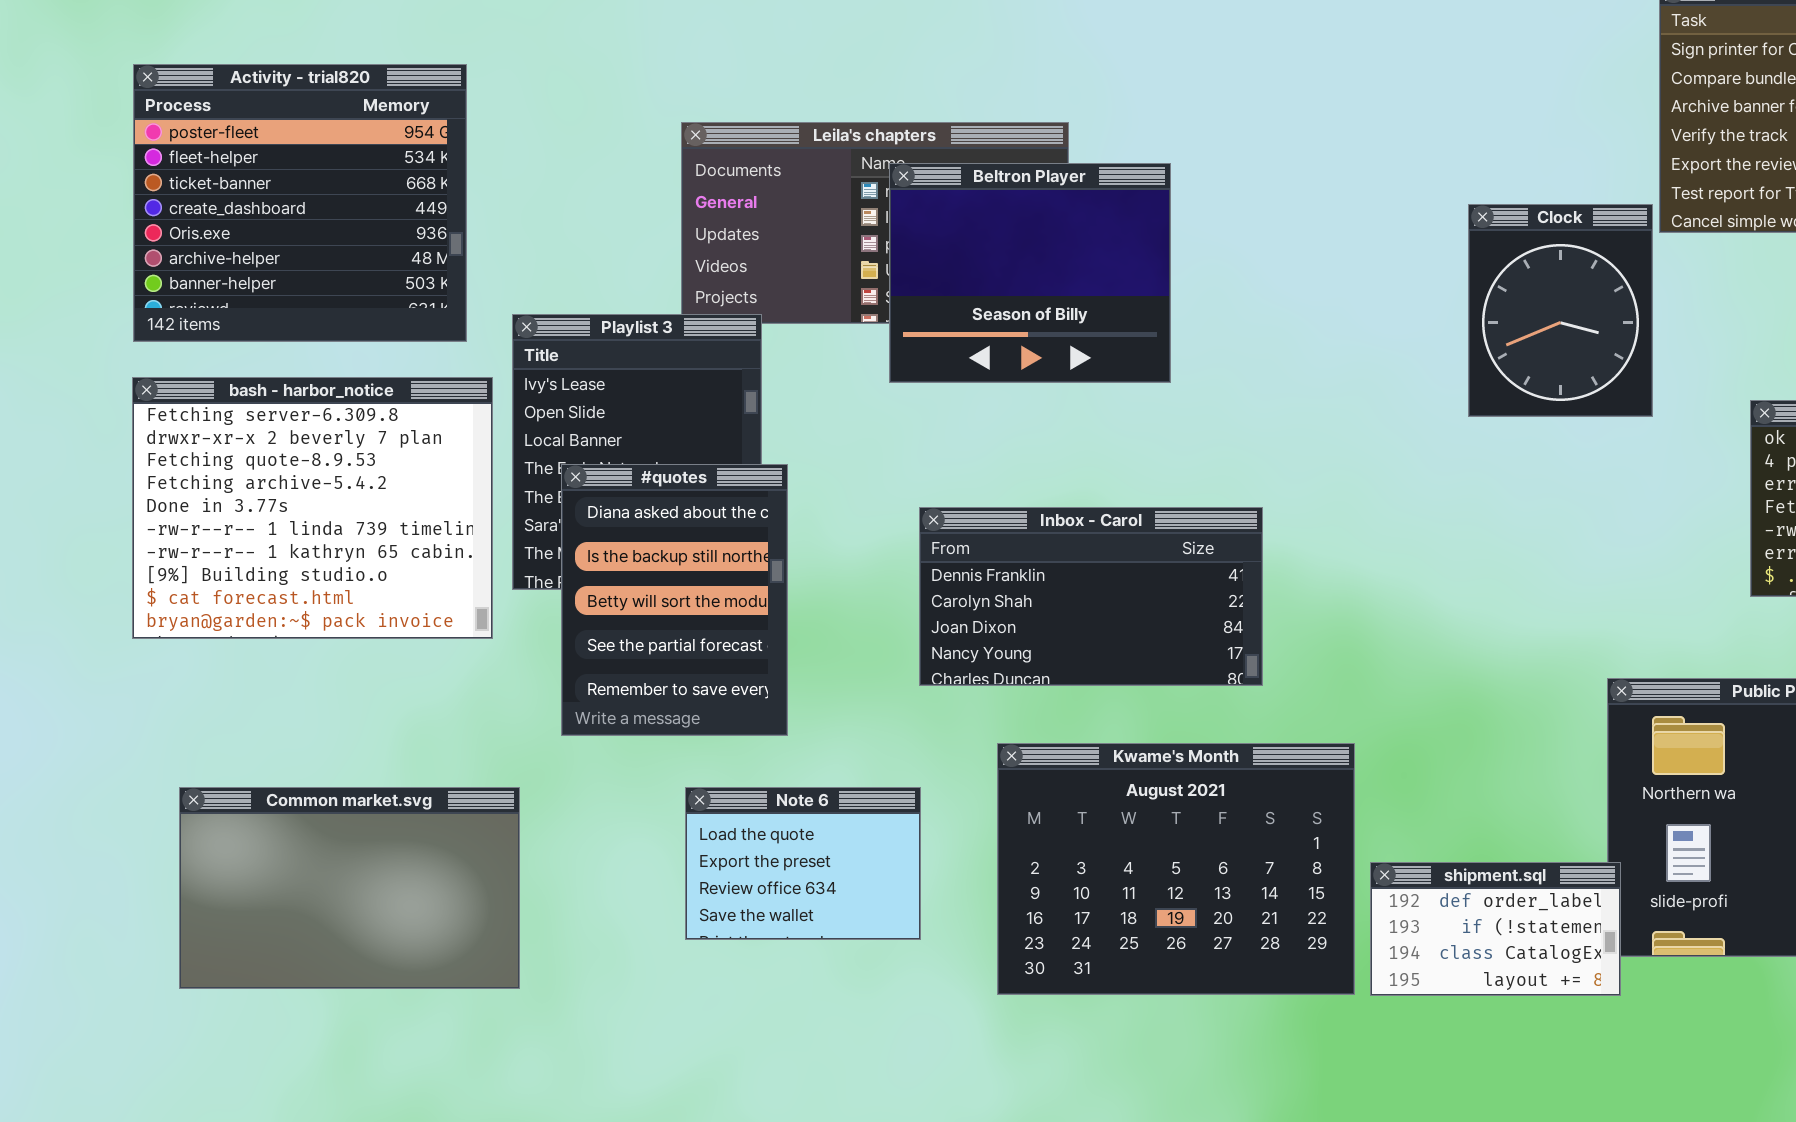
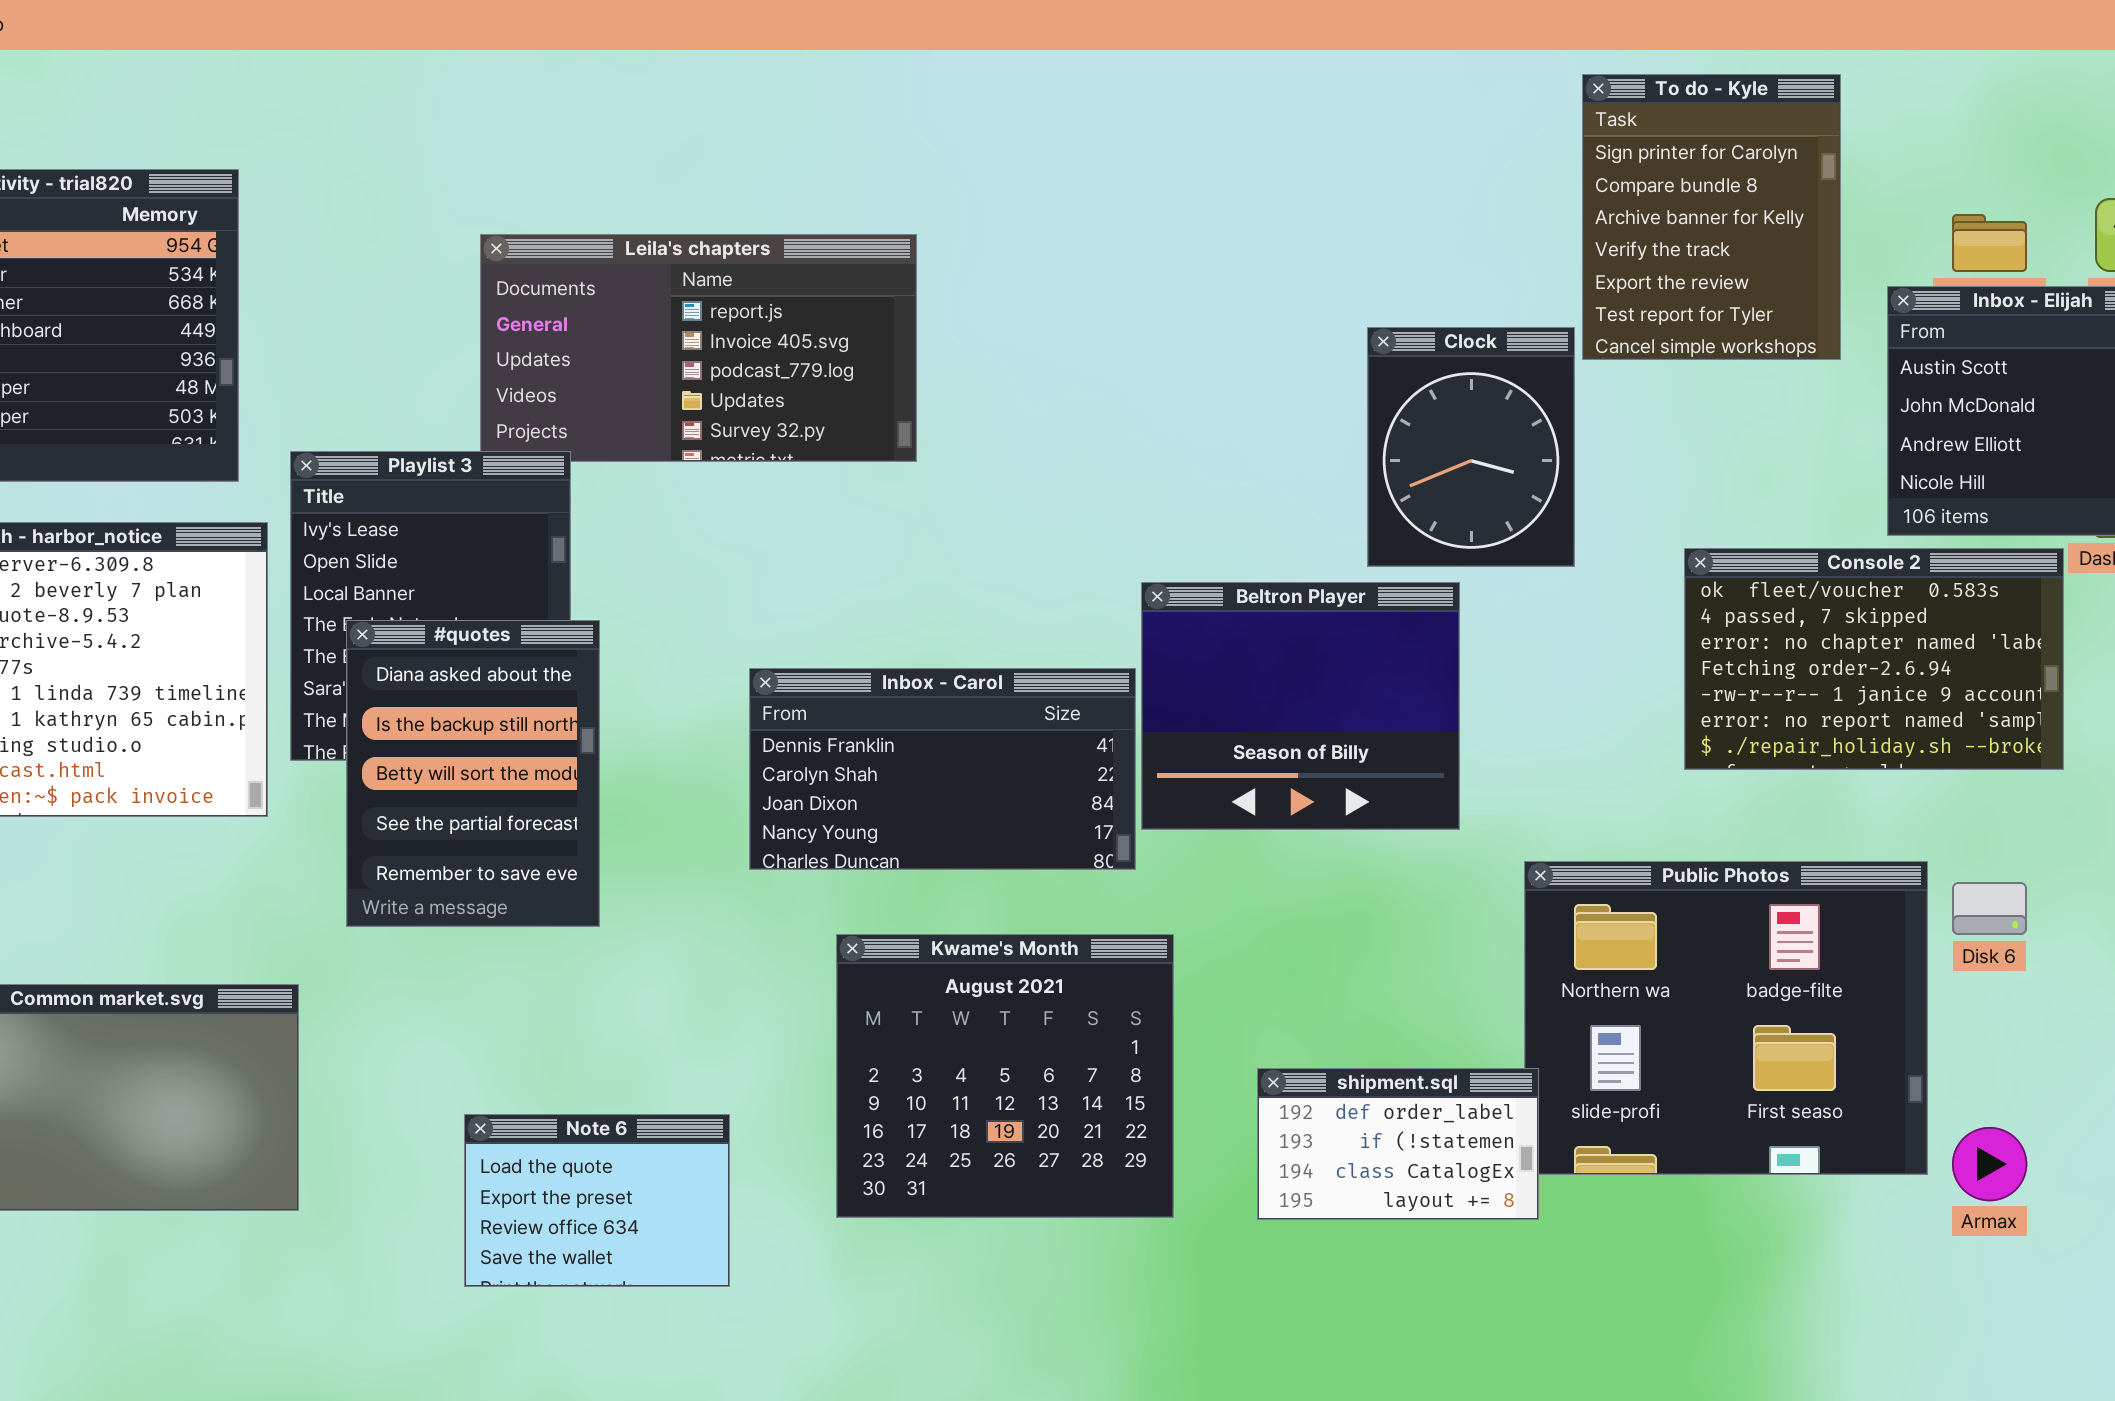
Beltron Player: [889,163,1171,383] -> [1141,582,1460,830], moved
Kwame's Month: [997,743,1355,995] -> [836,934,1174,1218], resized
Note 6: [685,787,921,940] -> [464,1114,730,1287], moved

